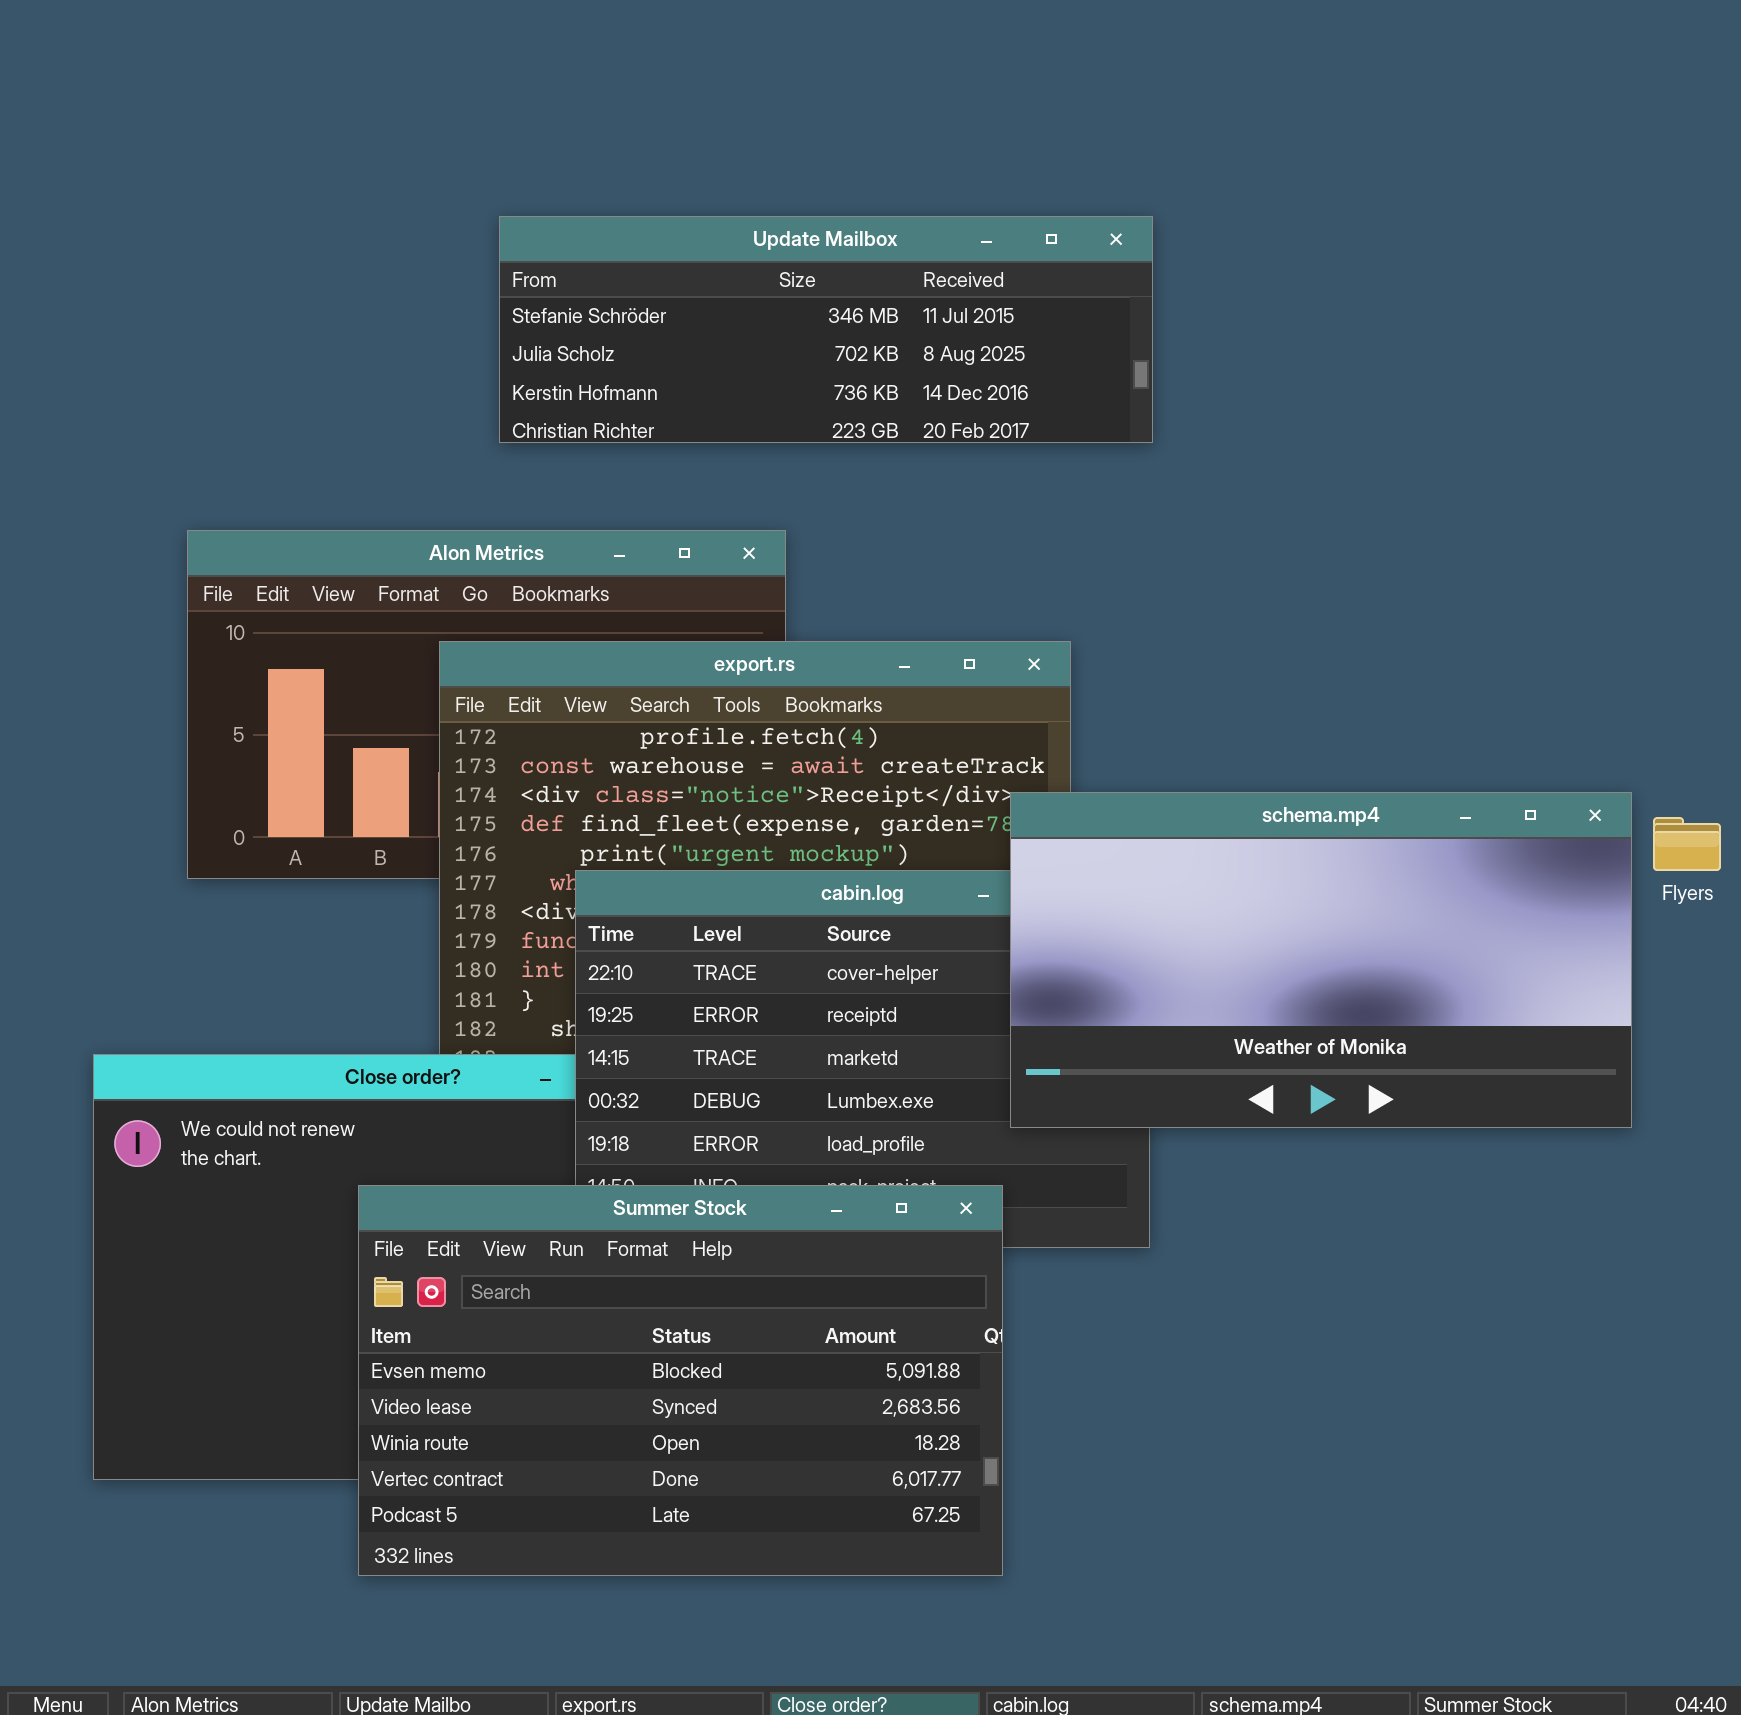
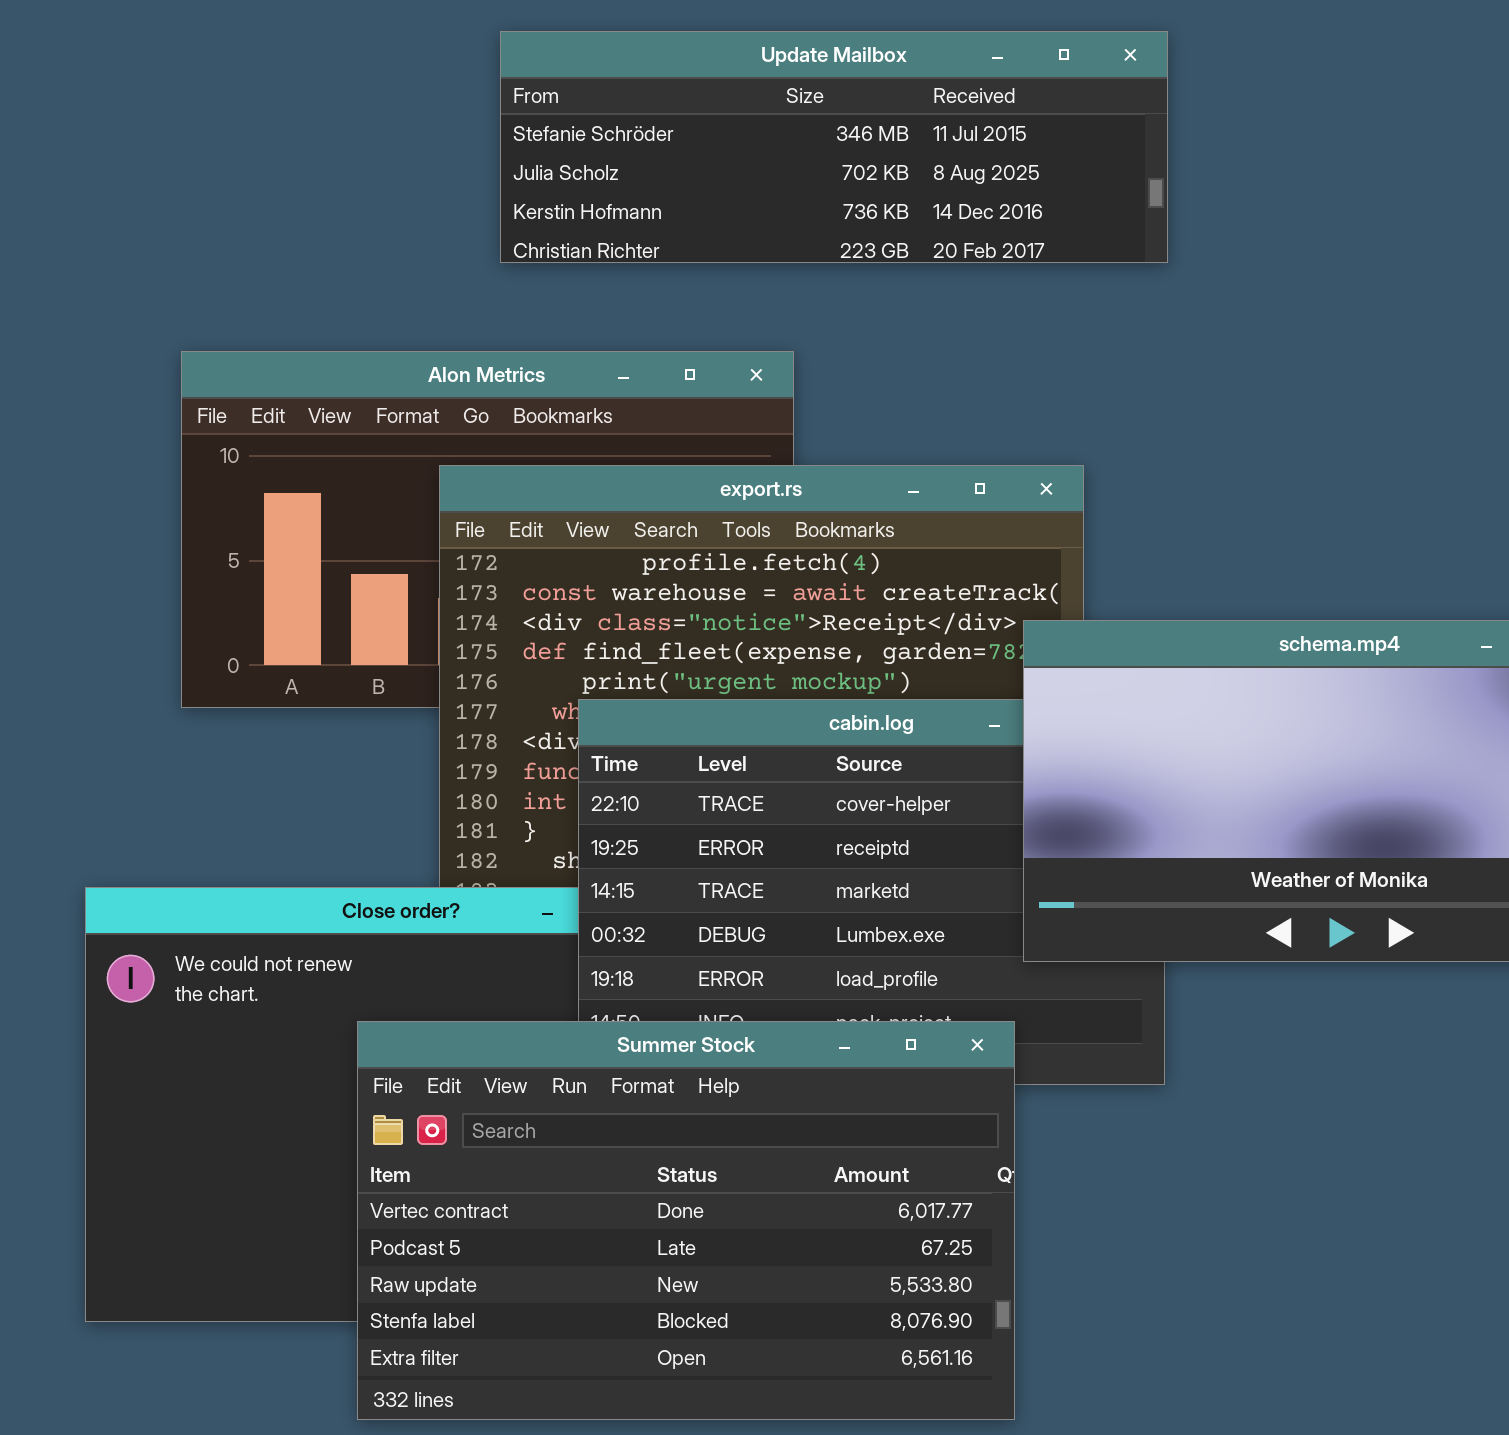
Summer Stock: [358,1185,1003,1576] -> [357,1021,1015,1420], scrolled down 3 rows

